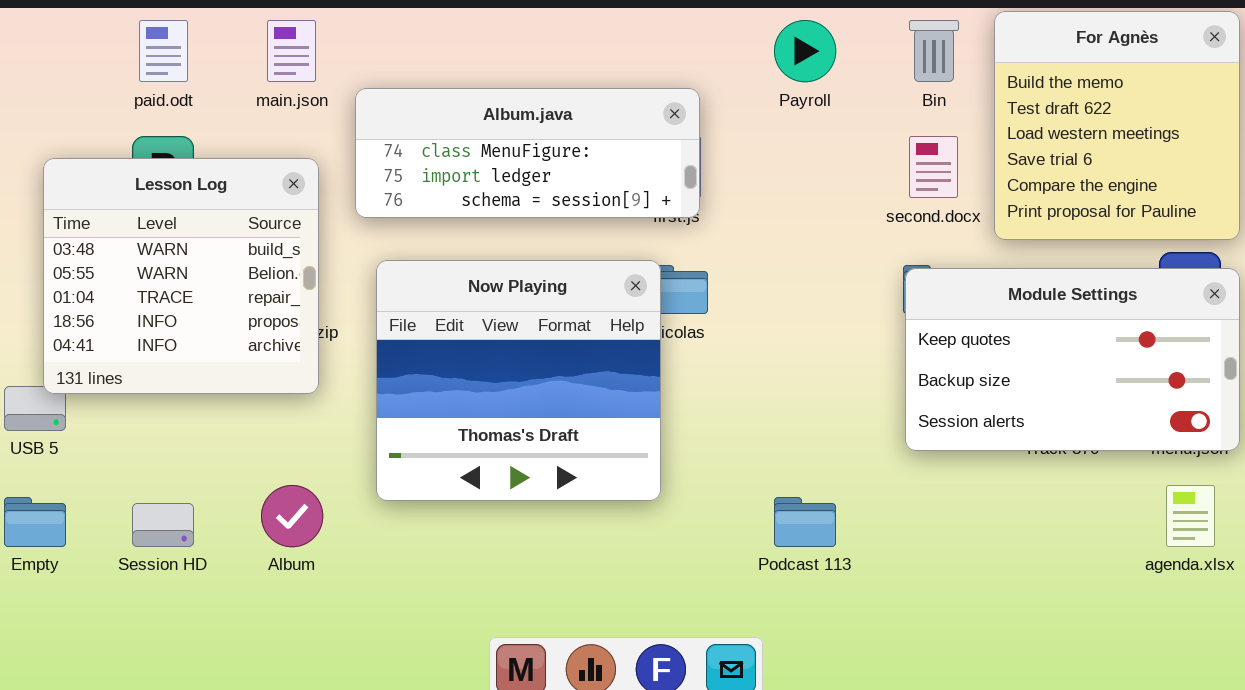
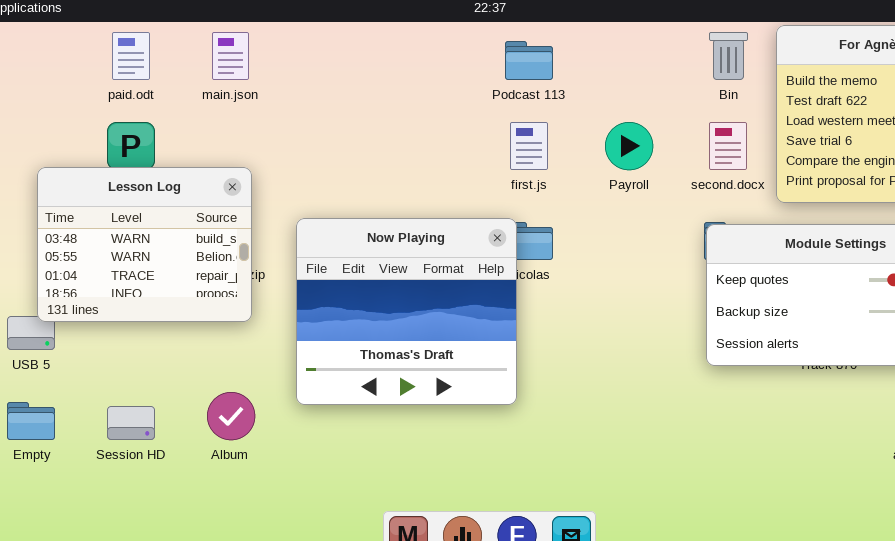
Payroll: [774,20,836,82] -> [605,122,653,170], moved
Album.java: [355,88,700,218] -> none, closed
Lesson Log: [43,158,319,394] -> [37,167,252,322], resized
Podcast 113: [774,497,836,547] -> [505,41,553,80], moved

